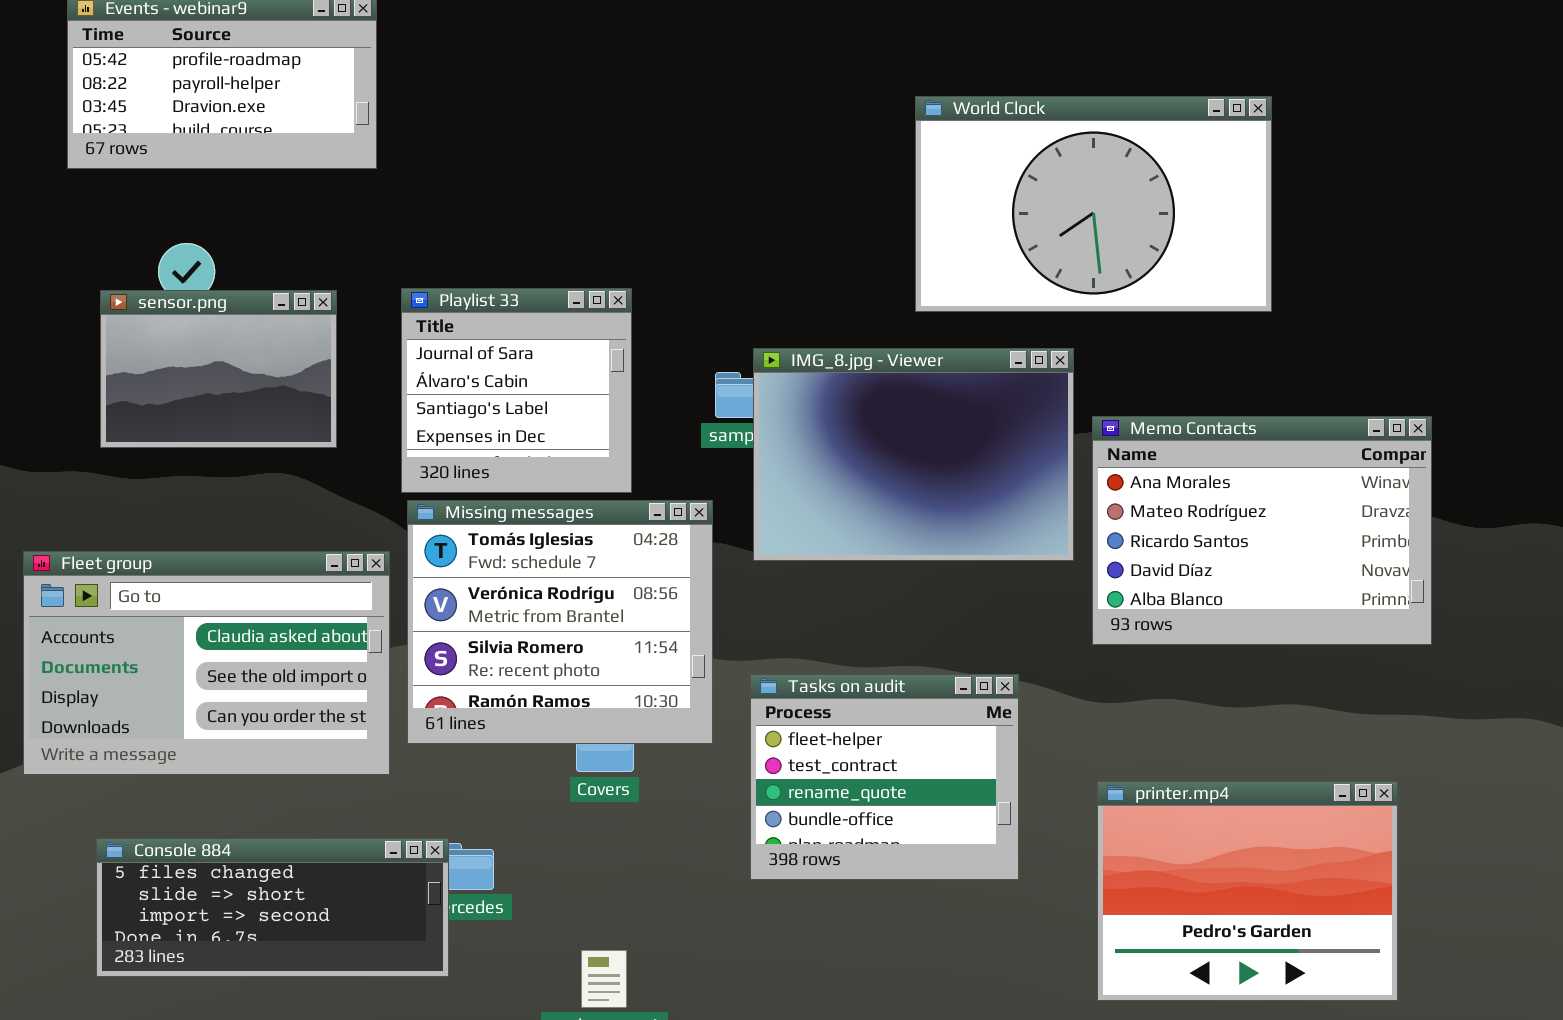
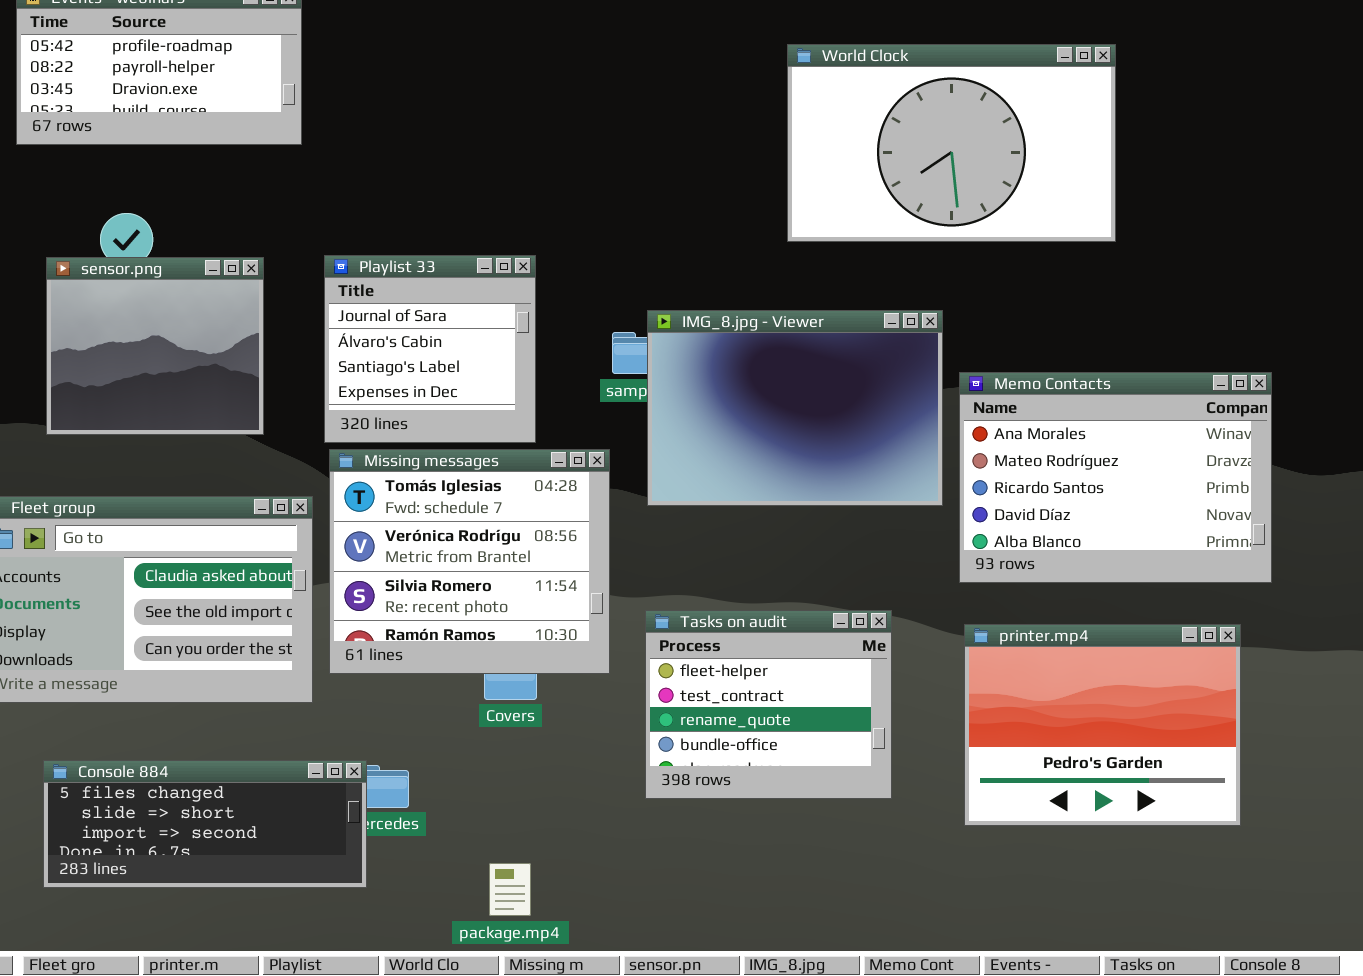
World Clock: [915,96,1272,312] -> [787,44,1116,242], moved
sensor.png: [100,290,337,448] -> [46,257,264,435], resized
printer.mp4: [1097,781,1398,1001] -> [964,624,1241,826], moved

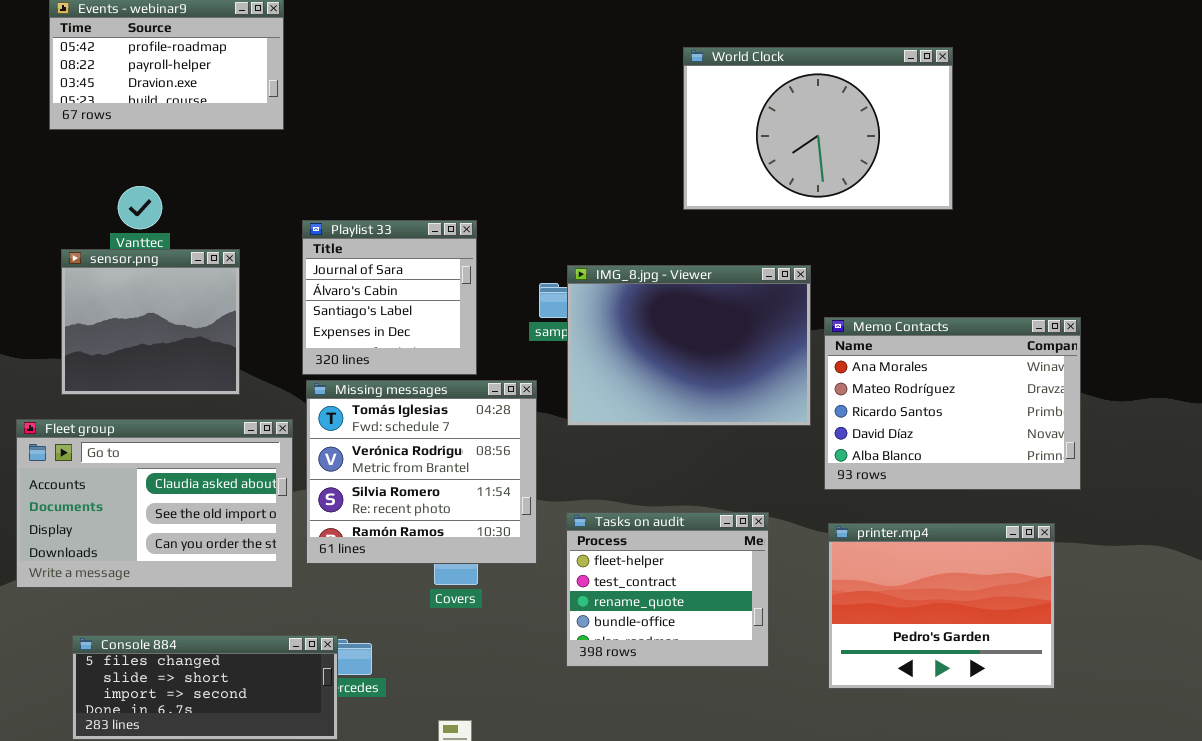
sensor.png: [46,257,264,435] -> [61,249,240,395], moved

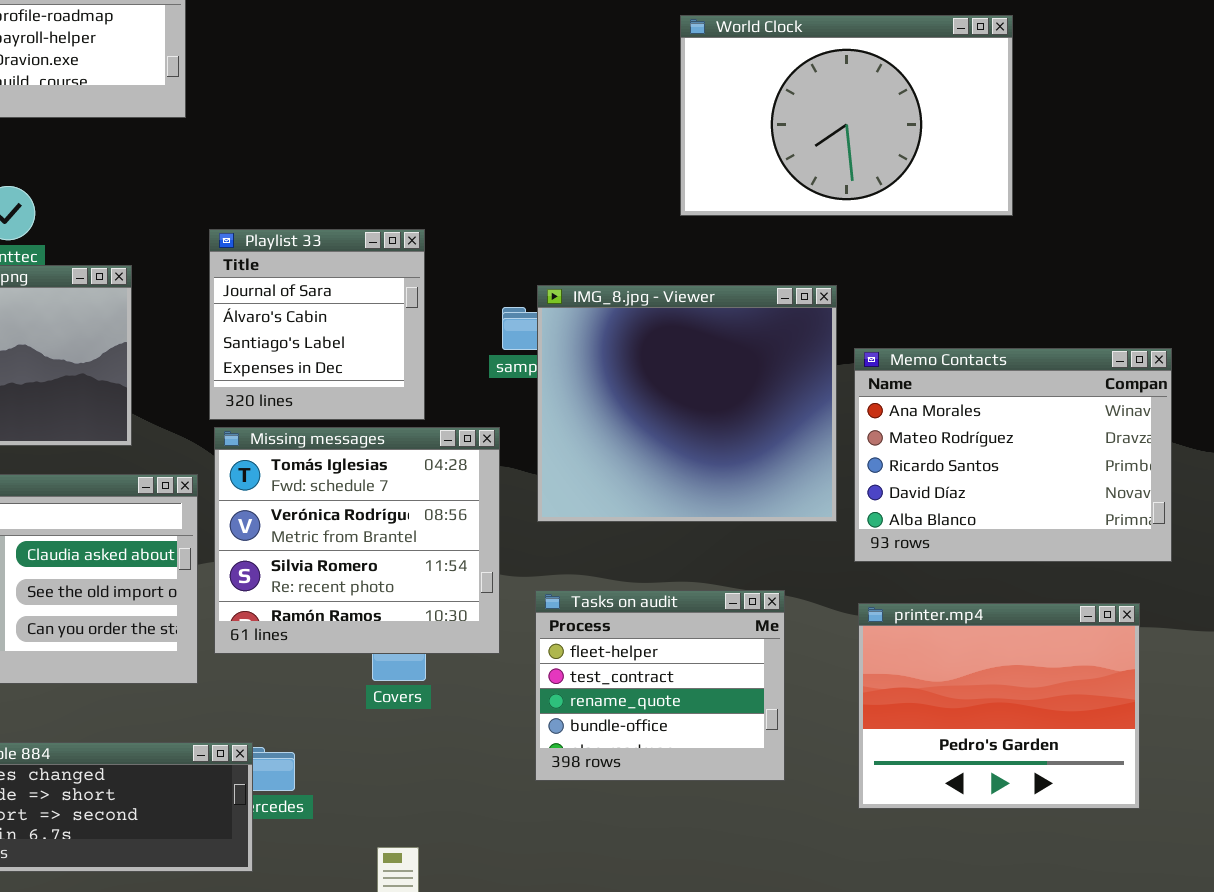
IMG_8.jpg - Viewer: [567,265,811,426] -> [537,285,837,522], resized

